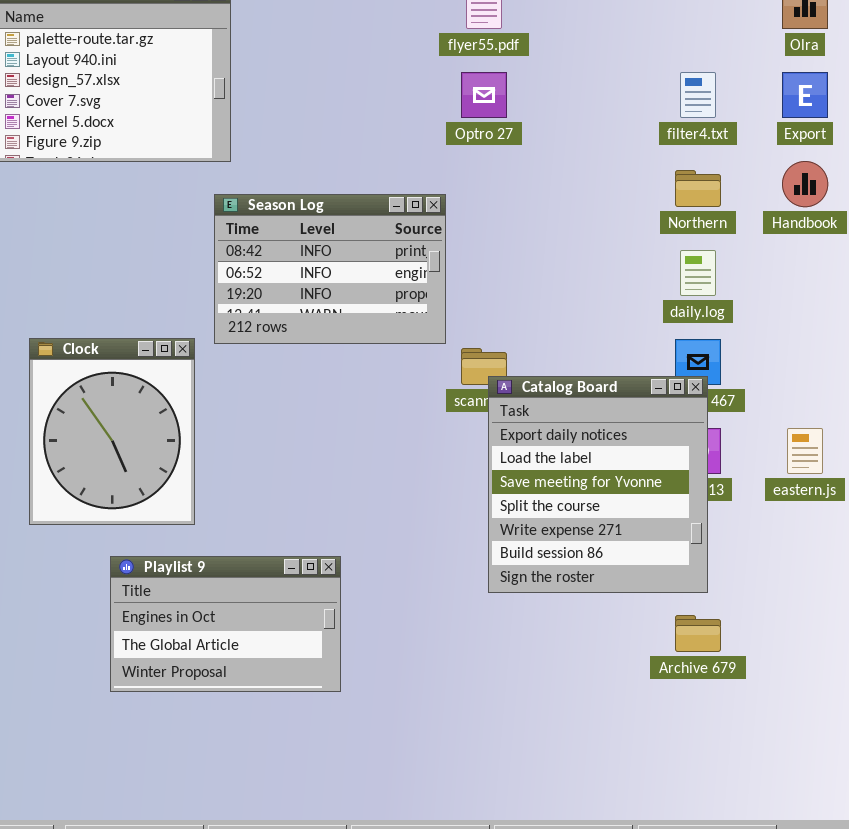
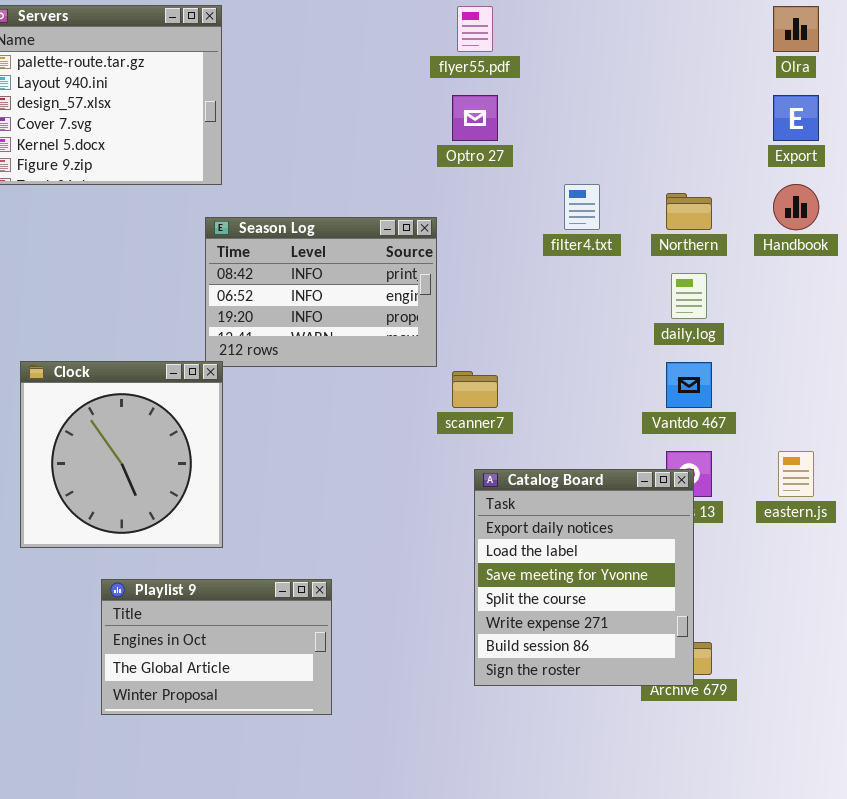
filter4.txt: [680,72,716,118] -> [564,184,600,230], moved
Clock: [29,338,195,525] -> [20,361,223,548], resized
Catalog Board: [488,376,708,593] -> [474,469,694,686], moved

